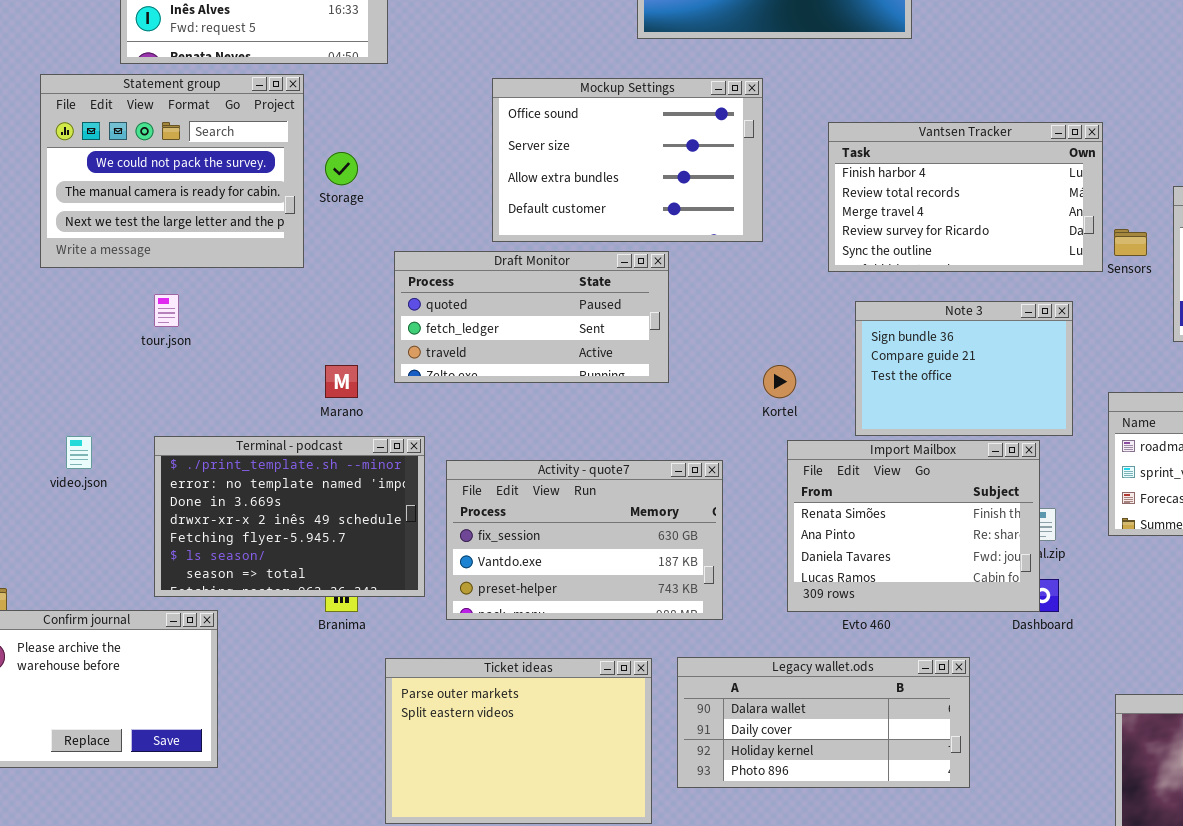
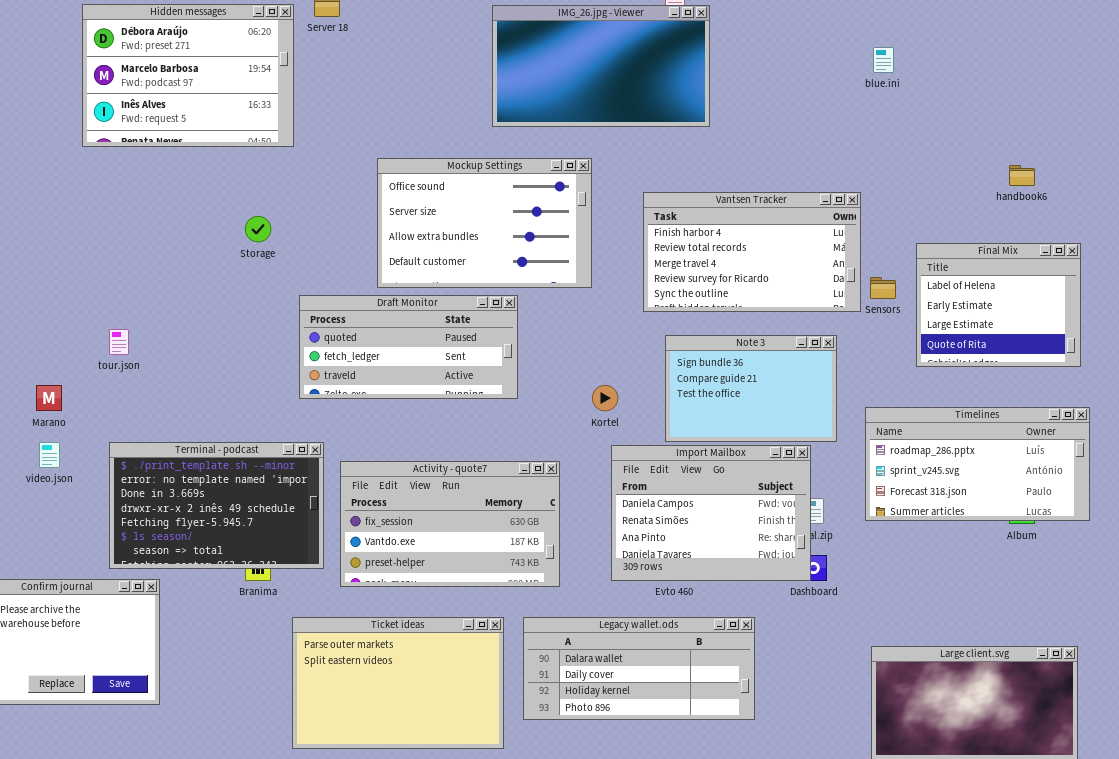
Statement group: [40,74,304,268] -> none, closed
Marano: [325,365,358,398] -> [36,385,62,411], moved
Import Mailbox: [787,440,1040,612] -> [611,445,811,581], scrolled up 1 row

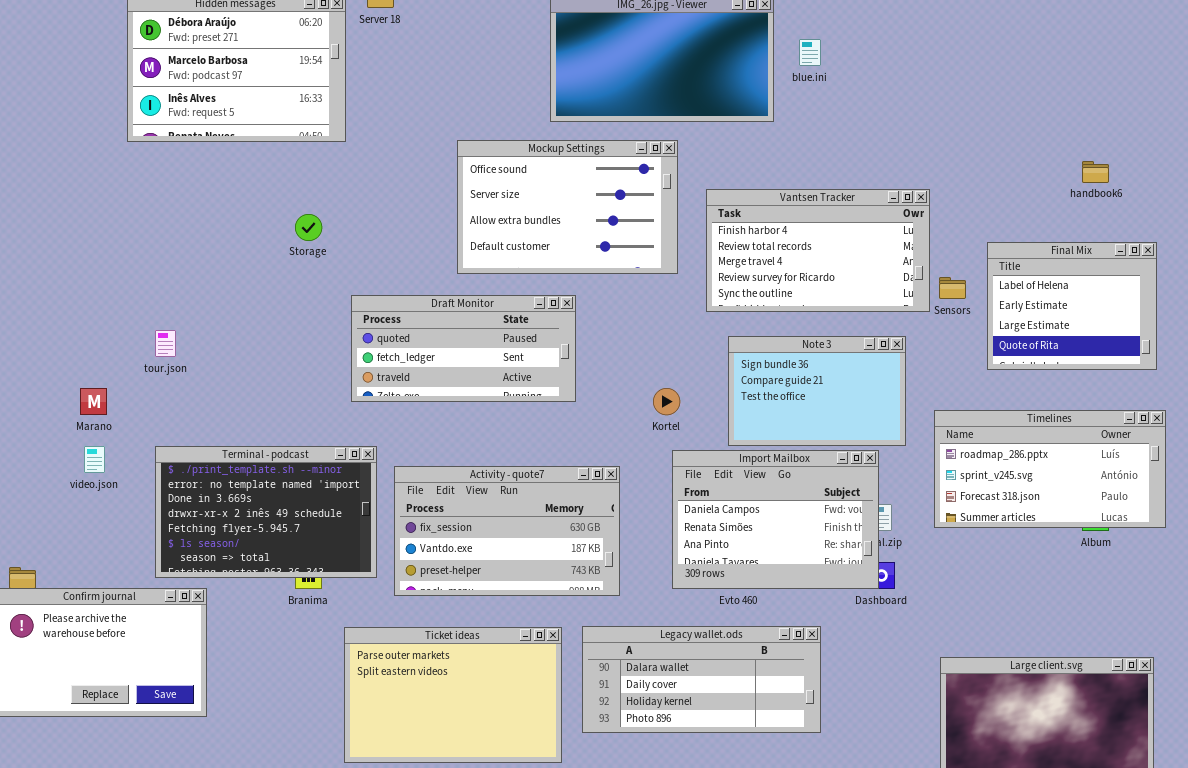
blue.ini: [873,47,894,73] -> [799,39,821,66], moved
Mockup Settings: [377,158,592,288] -> [457,140,678,274], moved

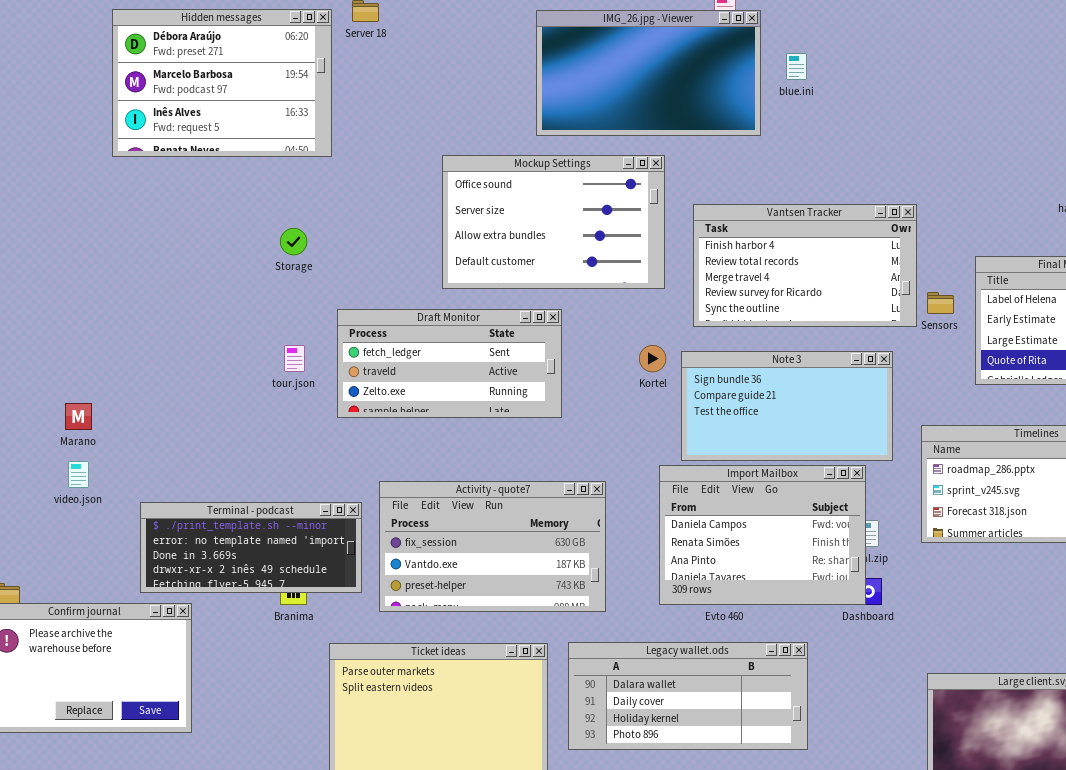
Draft Monitor: [351,295,576,402] -> [337,309,562,418], scrolled down 1 row
tour.json: [155,330,176,357] -> [284,345,305,372], moved
Note 3: [728,336,906,446] -> [681,351,893,461], resized
Kortel: [653,388,680,415] -> [639,345,666,372], moved
Terminal - podcast: [155,446,377,578] -> [140,502,362,593], resized

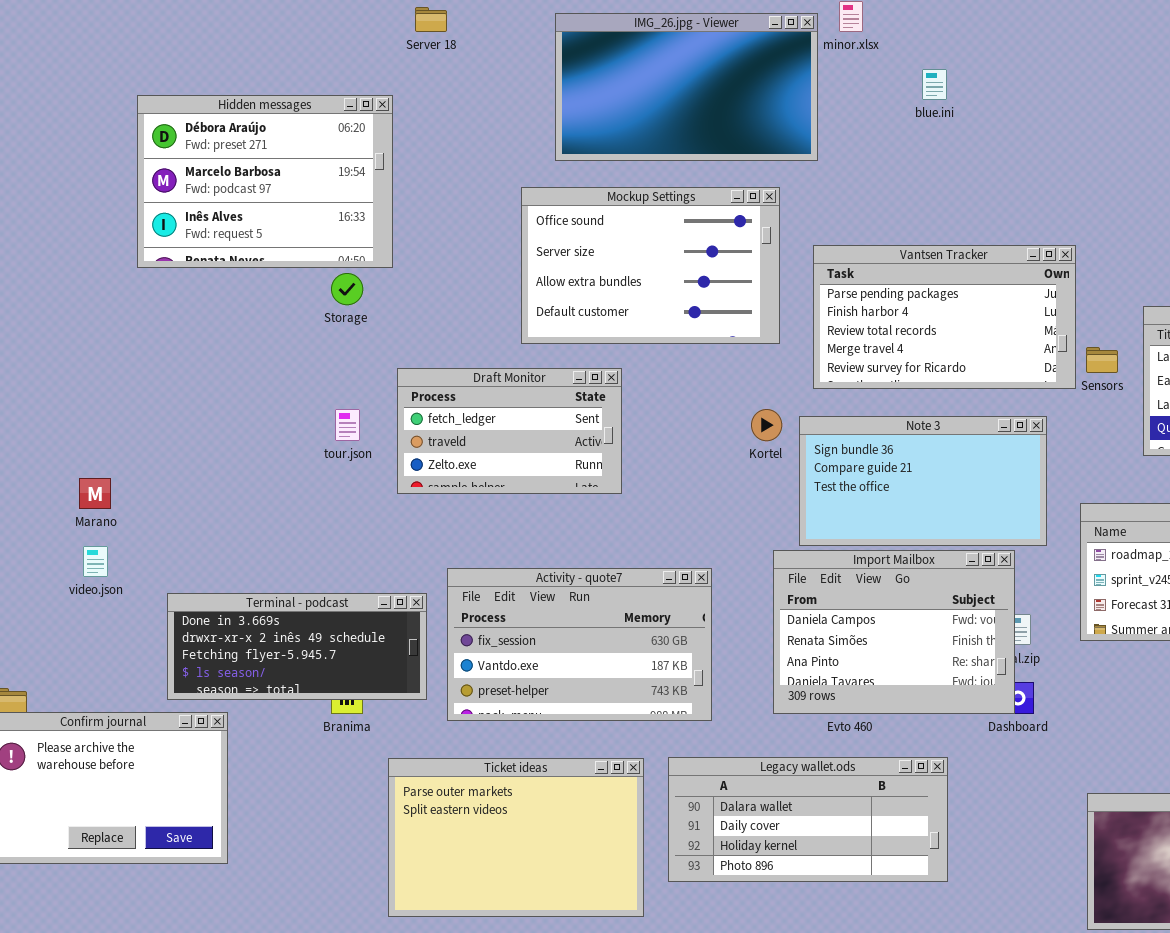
Hidden messages: [112,9,332,157] -> [137,95,393,268], moved
IMG_26.jpg - Viewer: [536,10,761,136] -> [555,13,818,161], moved
Vantsen Tracker: [693,204,917,327] -> [813,245,1076,389], scrolled up 1 row
Draft Monitor: [337,309,562,418] -> [397,368,622,494], resized
Terminal - podcast: [140,502,362,593] -> [167,593,427,700], scrolled down 2 rows

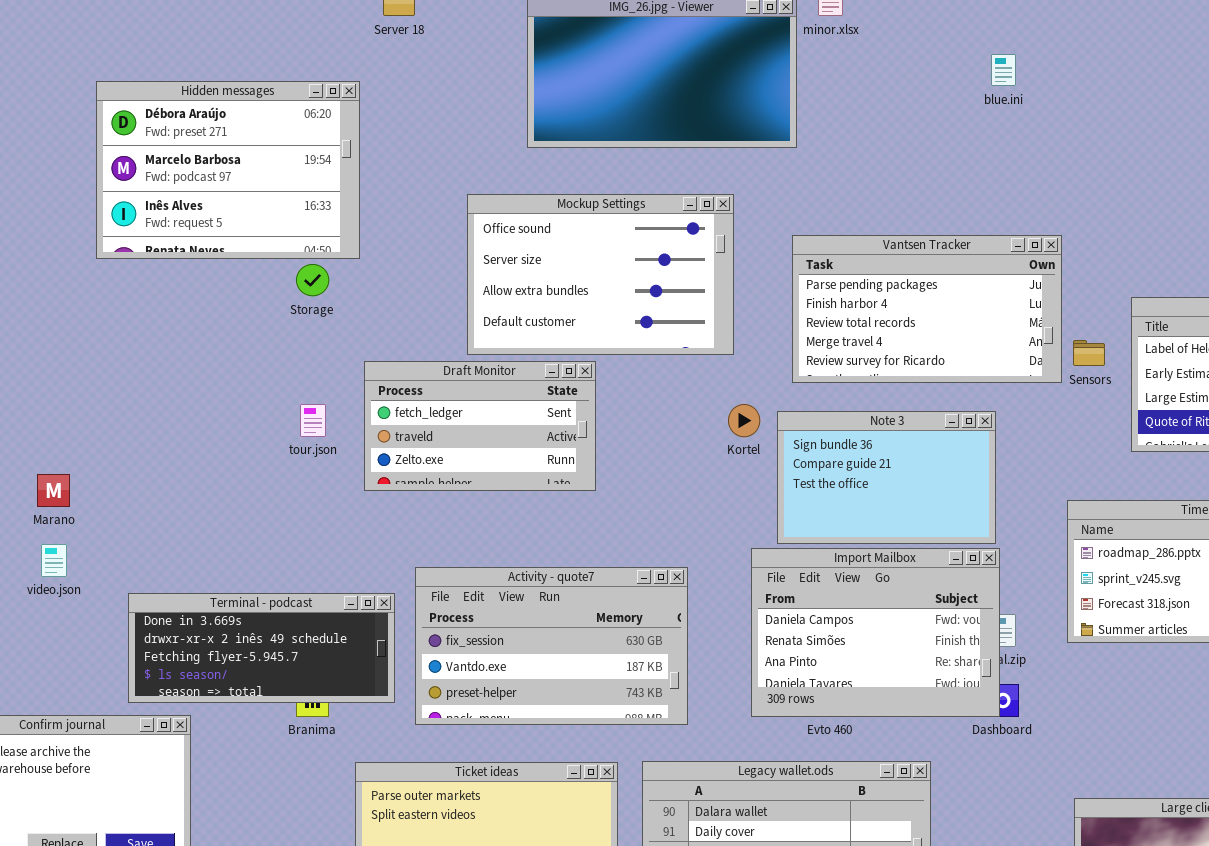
blue.ini: [922,69,947,100] -> [991,54,1016,86], moved
Mockup Settings: [521,187,780,344] -> [467,194,734,355], moved
Note 3: [799,416,1047,546] -> [777,411,996,544], resized

